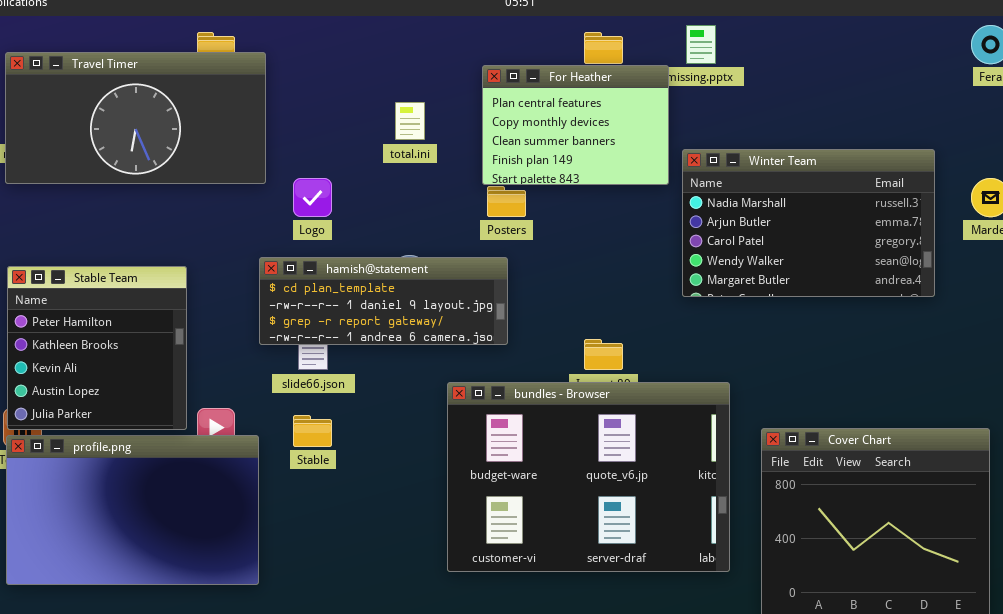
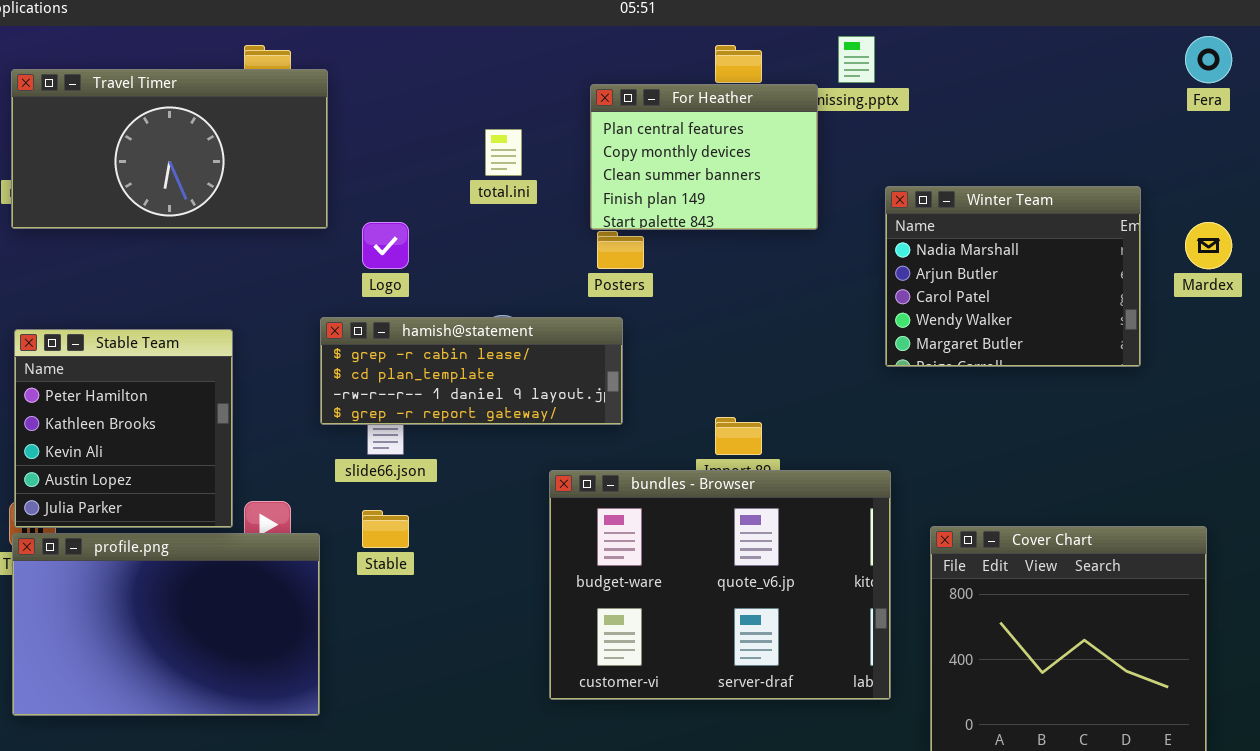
Winter Team: [682,149,935,297] -> [885,186,1141,367], resized
hamish@statement: [259,257,508,345] -> [320,317,623,425], scrolled up 1 row

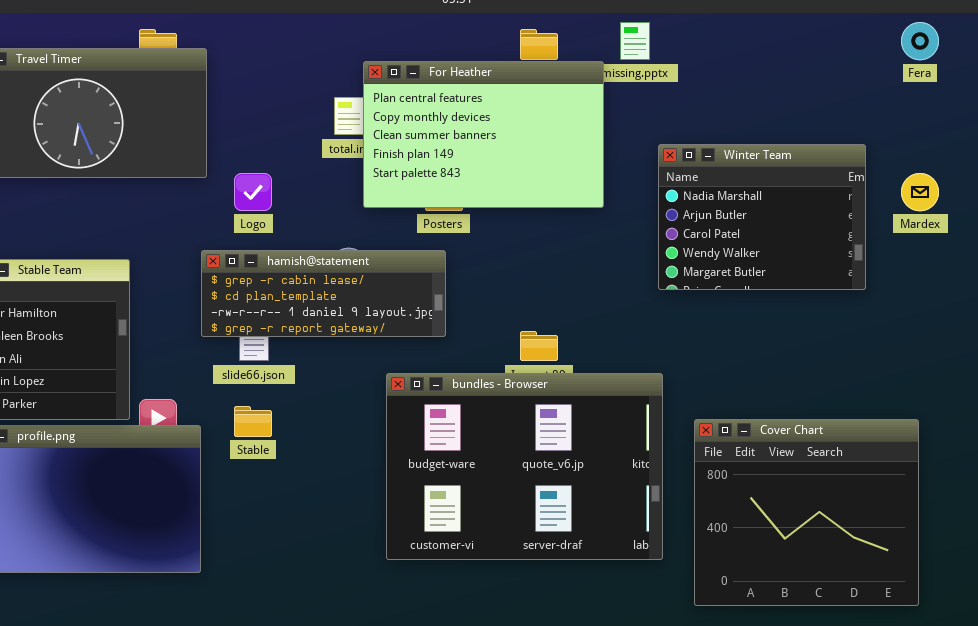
For Heather: [590,84,818,230] -> [363,61,604,208], resized

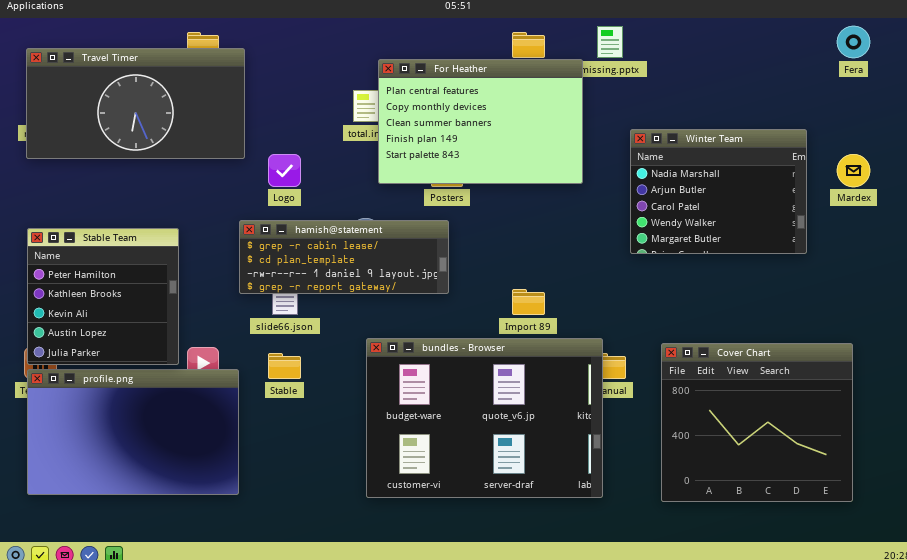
bundles - Browser: [386,373,663,560] -> [366,338,603,498], moved
Cover Chart: [694,419,919,606] -> [661,343,853,502], moved

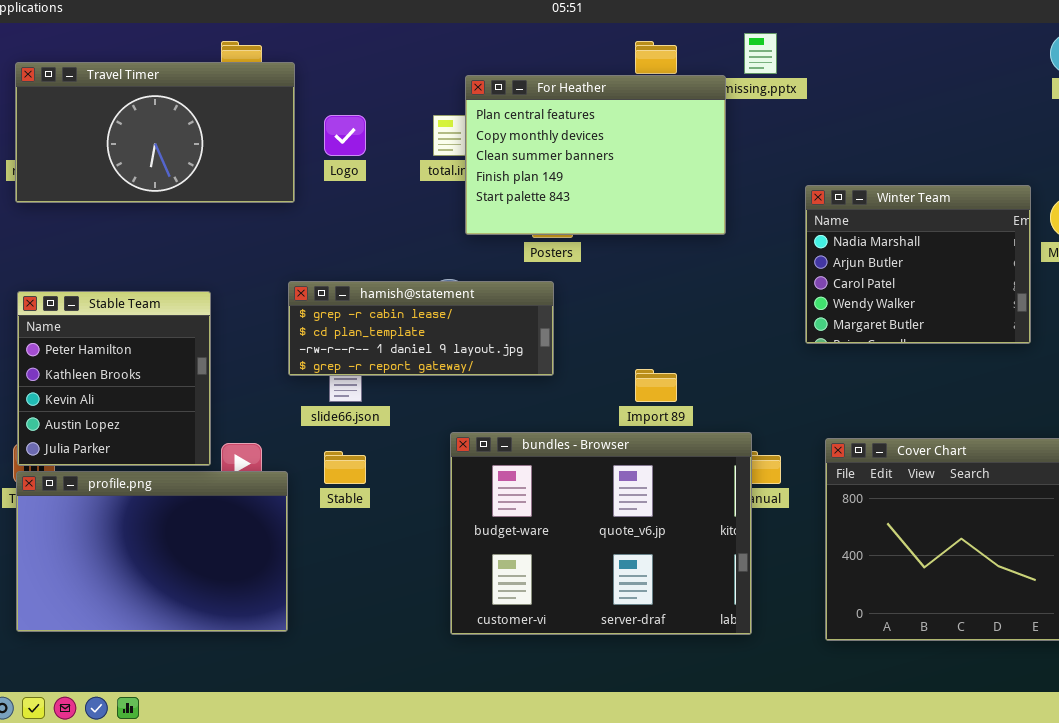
Winter Team: [630,129,807,254] -> [805,185,1031,344], moved
Logo: [268,154,301,187] -> [324,115,366,156], moved

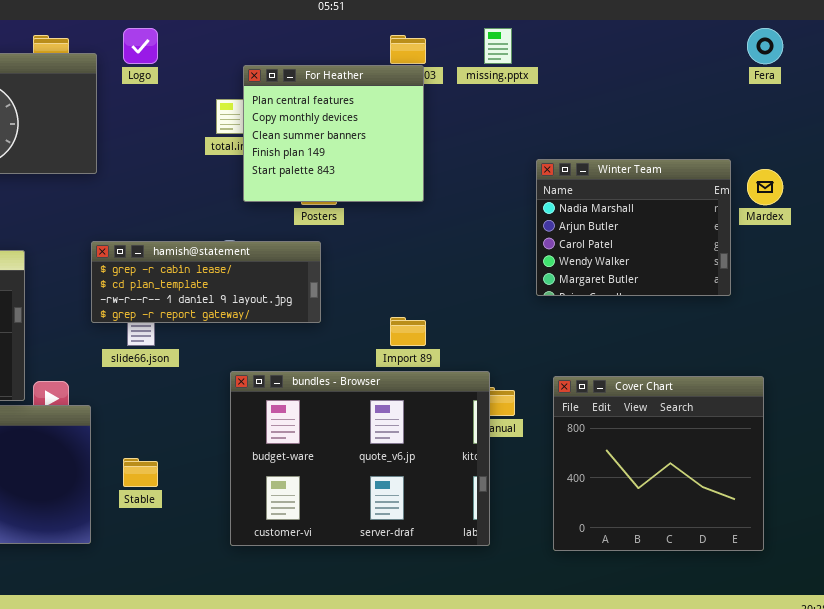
For Heather: [465,75,726,235] -> [243,65,424,202], resized
Logo: [324,115,366,156] -> [123,28,158,64], moved
Stable: [324,451,366,484] -> [123,458,158,487], moved

